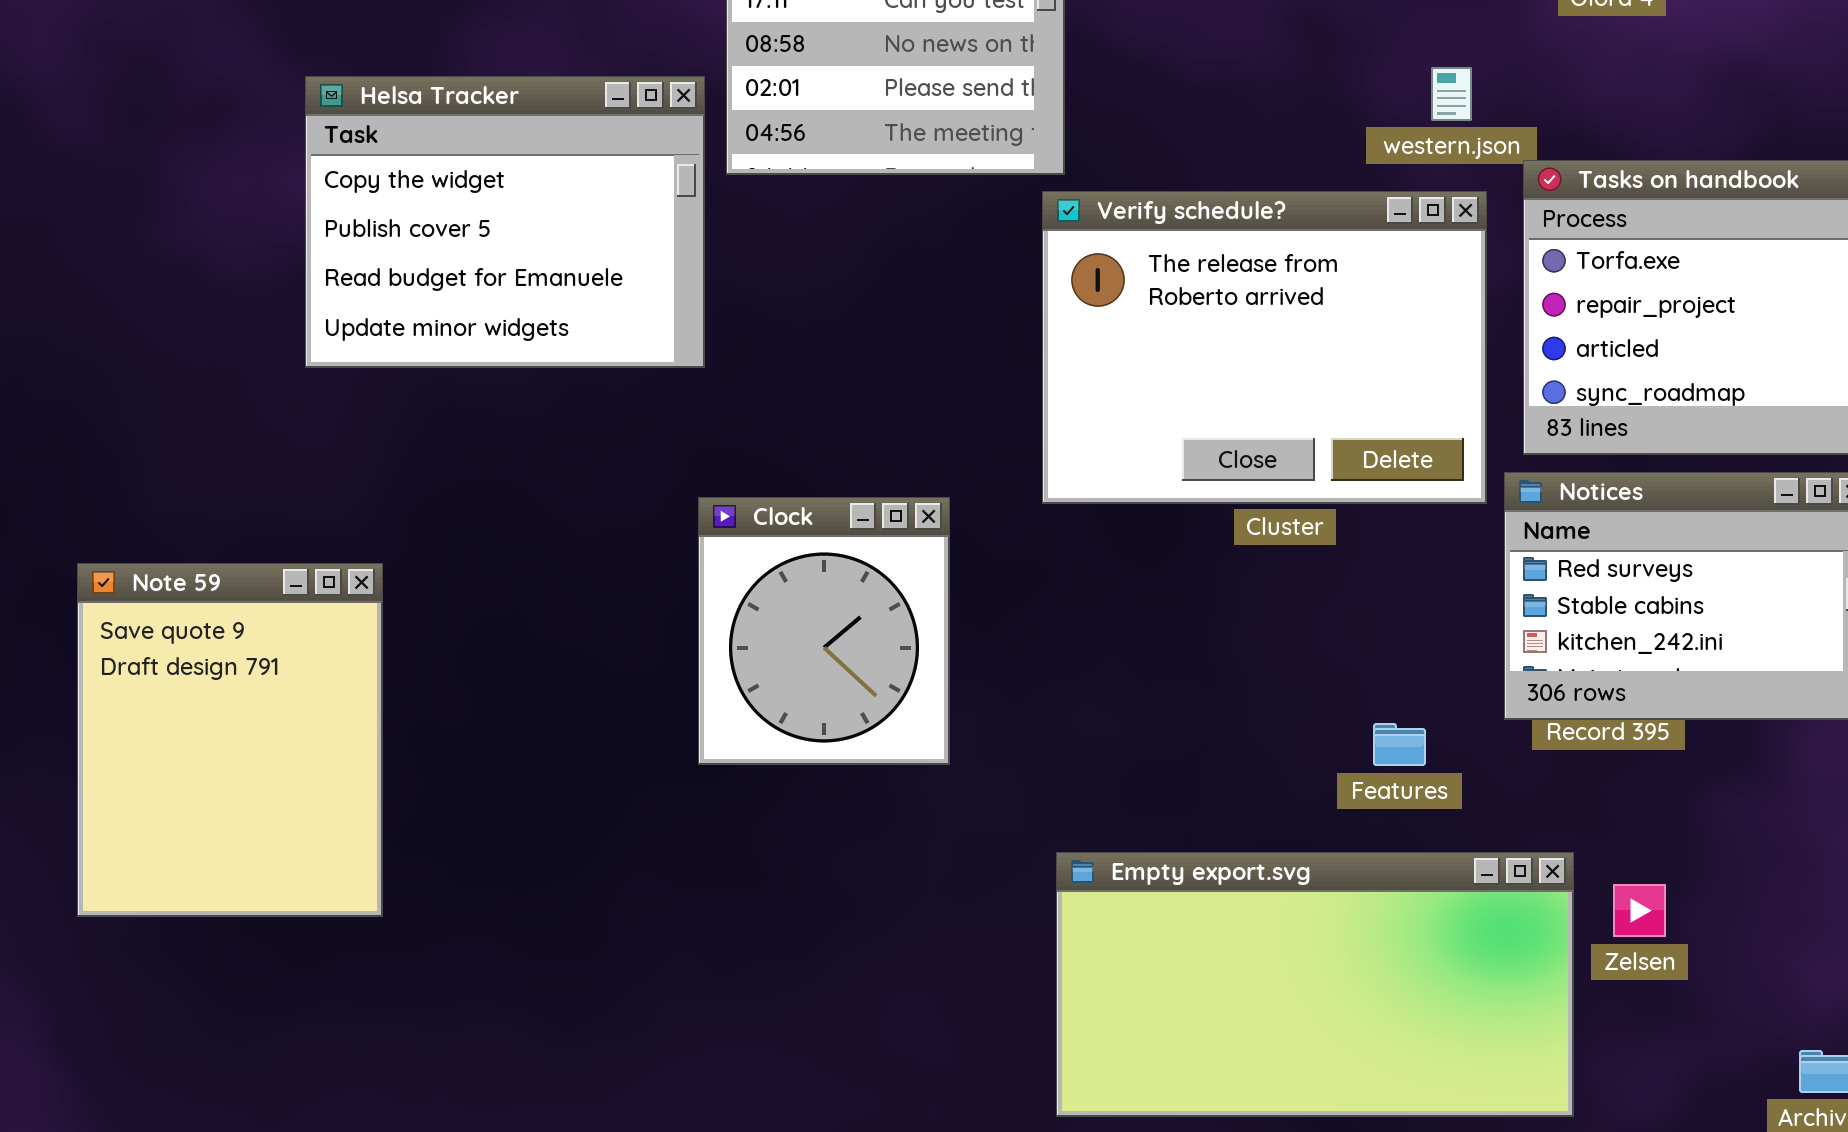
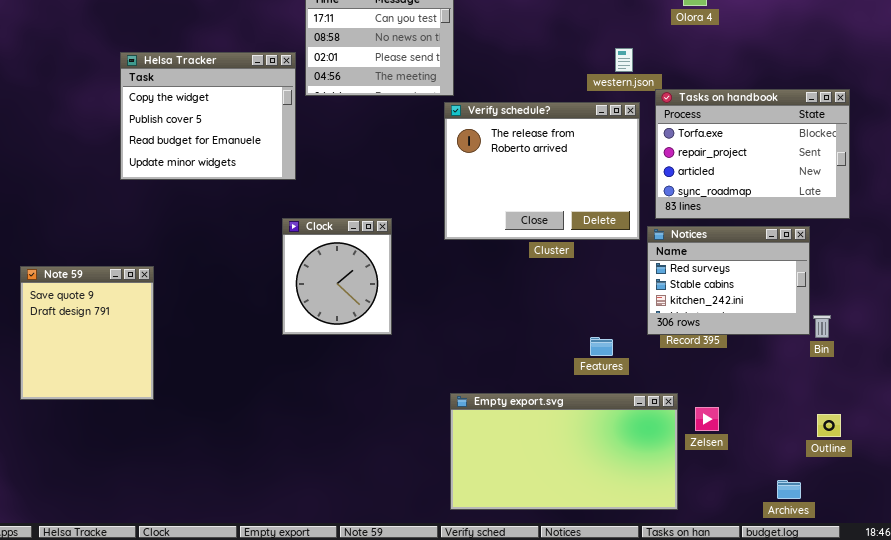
Clock: [698,497,950,765] -> [282,218,392,335], moved
Note 59: [77,563,383,917] -> [20,266,154,400], resized

